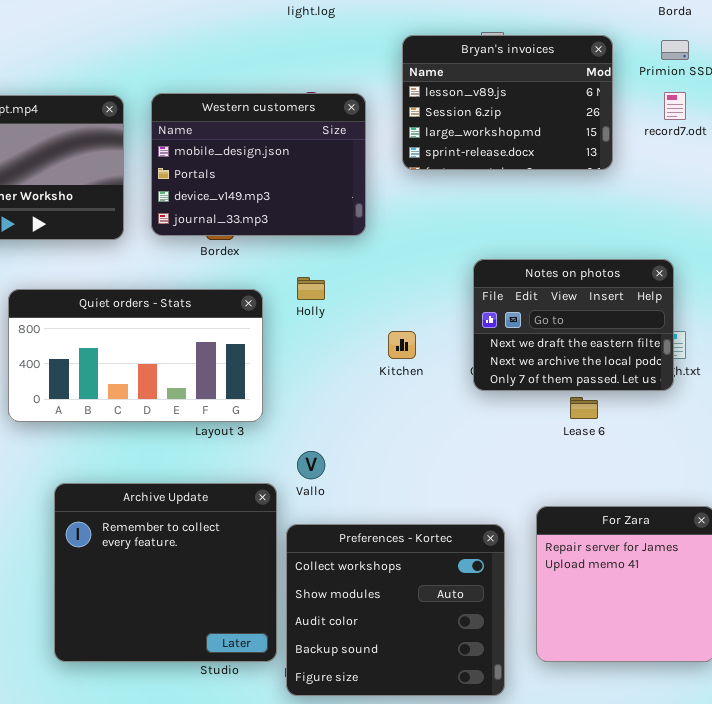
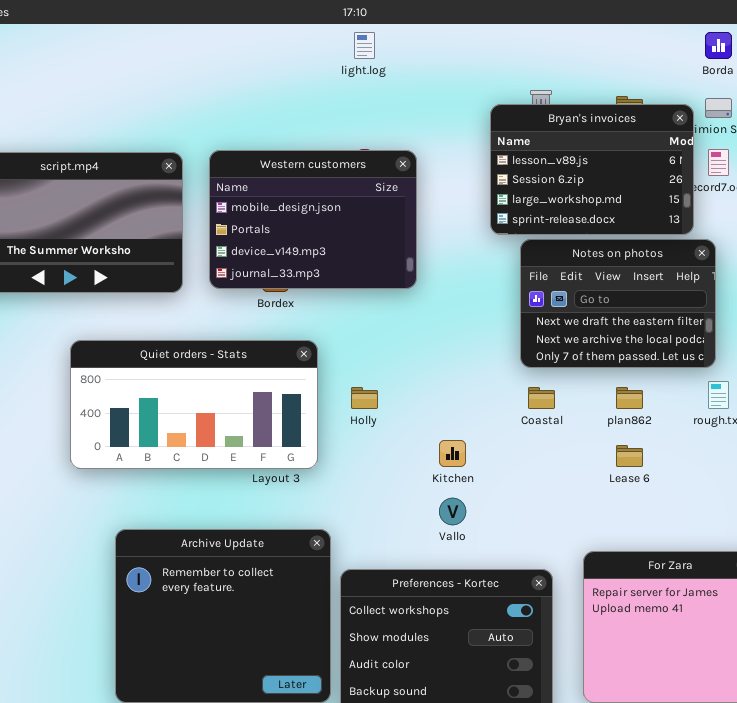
Bryan's invoices: [402,35,613,170] -> [490,104,694,235], moved
Notes on photos: [473,259,674,391] -> [520,239,716,368], moved
Holly: [297,277,325,300] -> [351,387,378,409], moved
Kitchen: [388,331,416,359] -> [439,440,466,467], moved
Vallo: [297,451,325,479] -> [439,498,466,525], moved

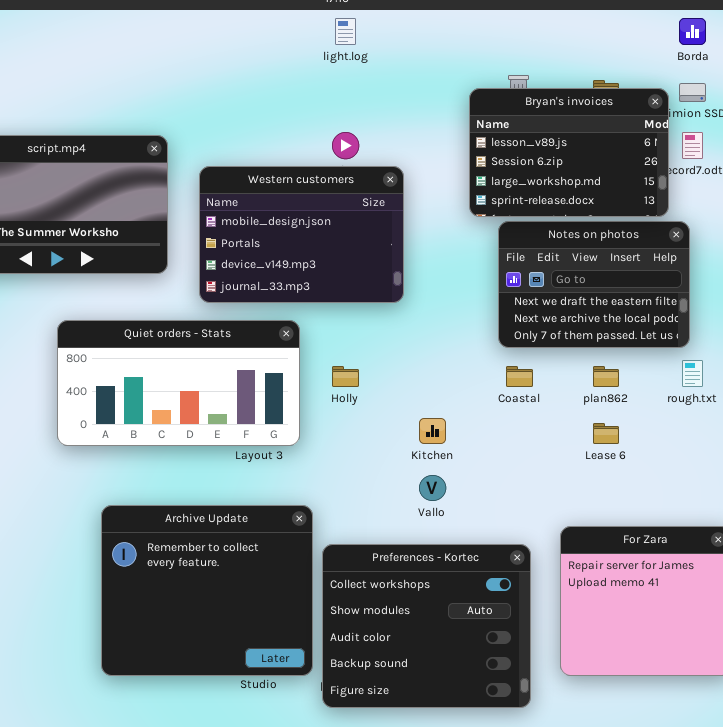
Western customers: [209,150,417,289] -> [199,166,404,303], moved

